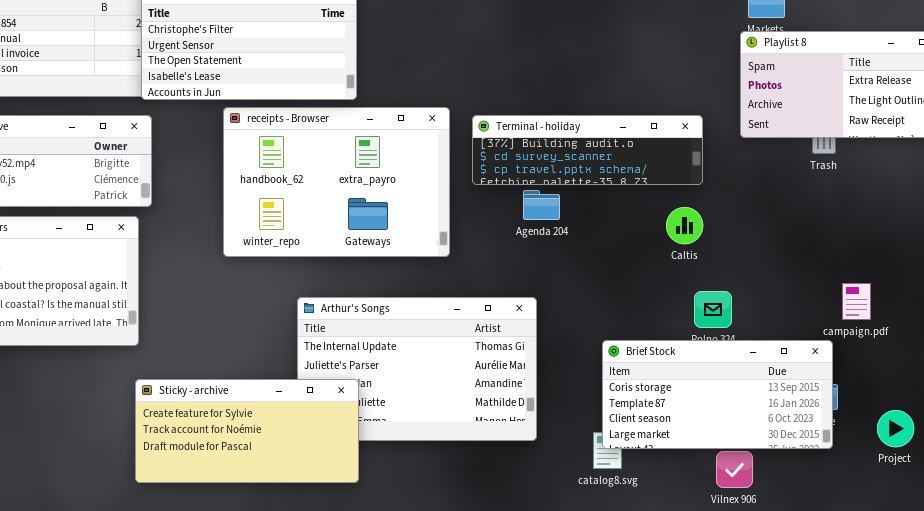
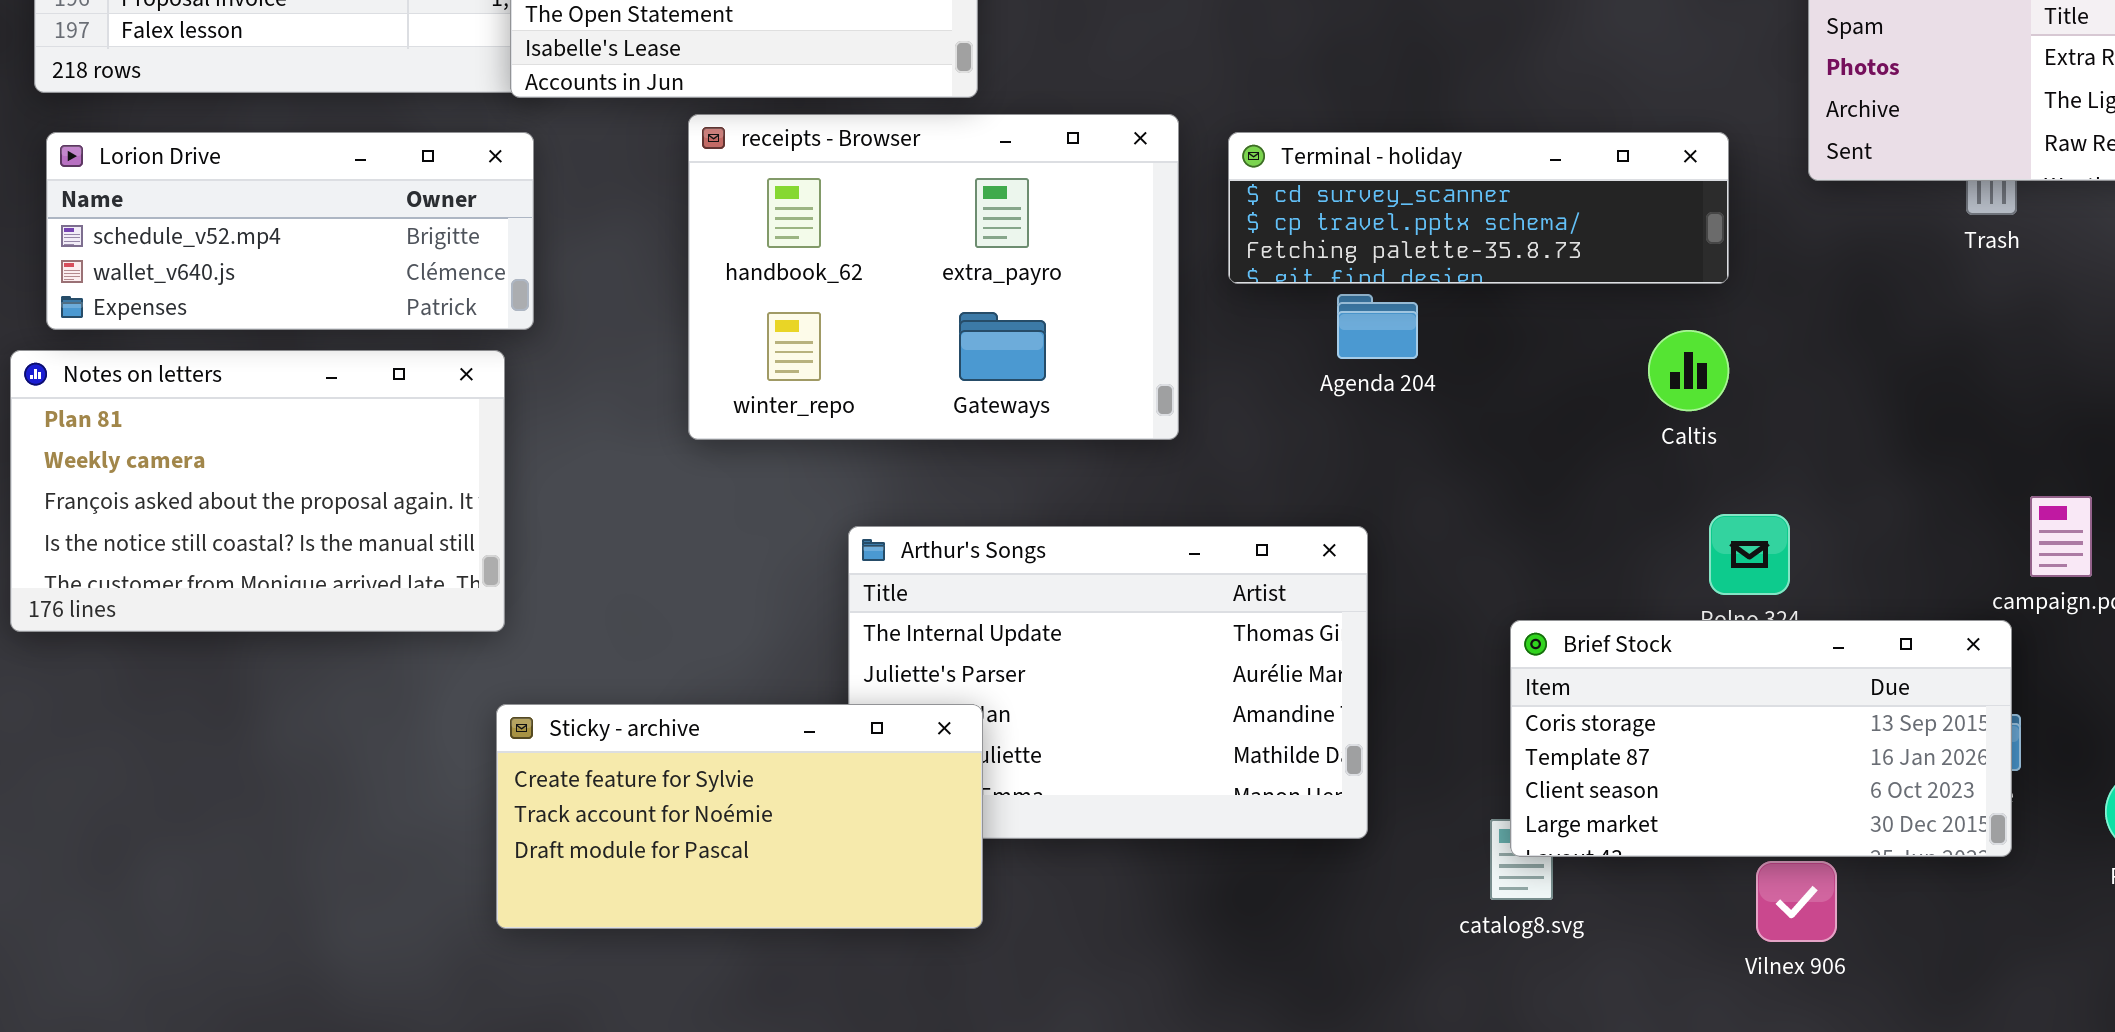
Terminal - holiday: [472,115,703,185] -> [1228,132,1729,284], scrolled down 1 row

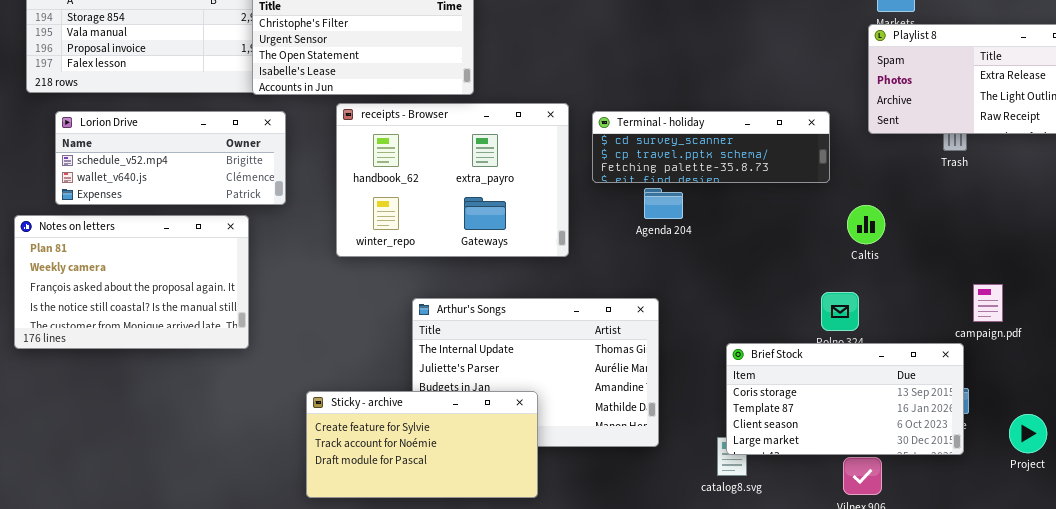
Lorion Drive: [46,132,534,330] -> [55,111,286,205], moved
Caltis: [1648,330,1729,411] -> [847,205,885,244], moved
Sticky - archive: [496,704,983,929] -> [306,391,538,498], moved

